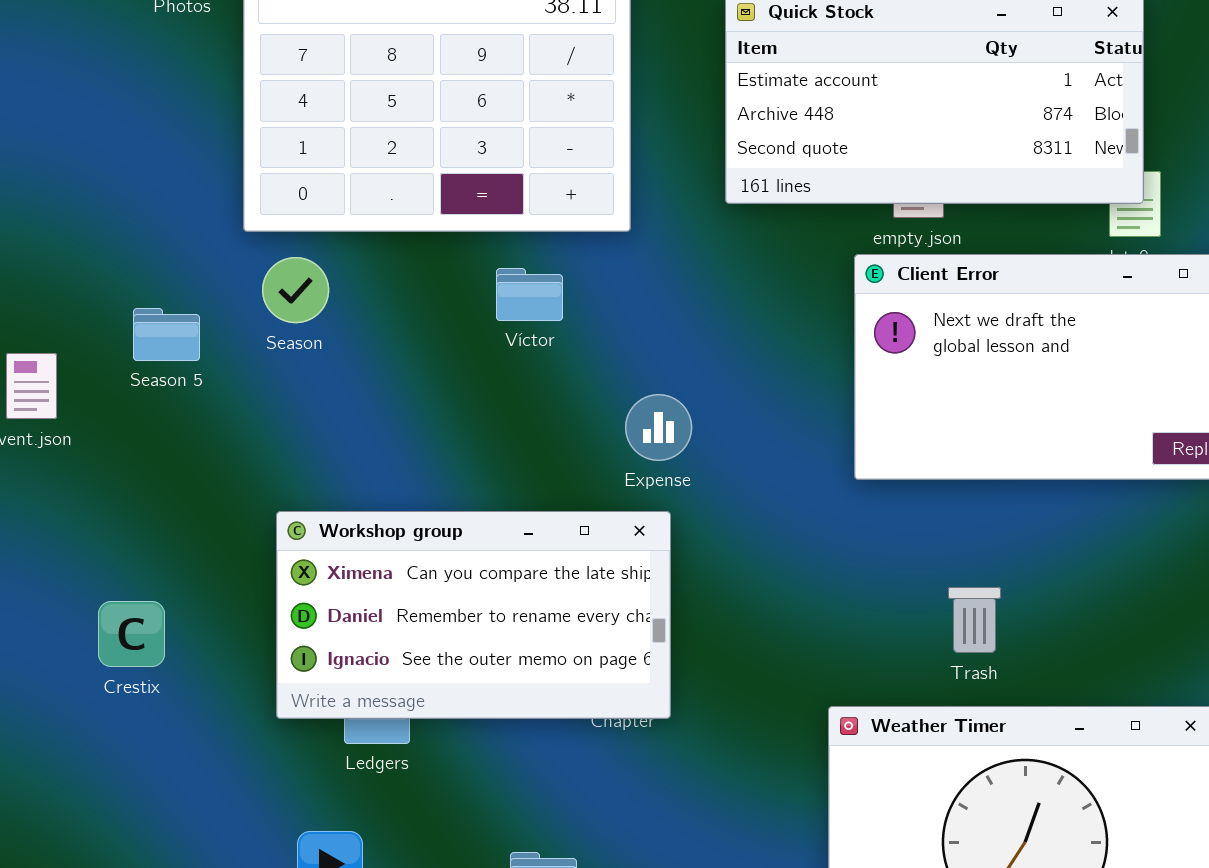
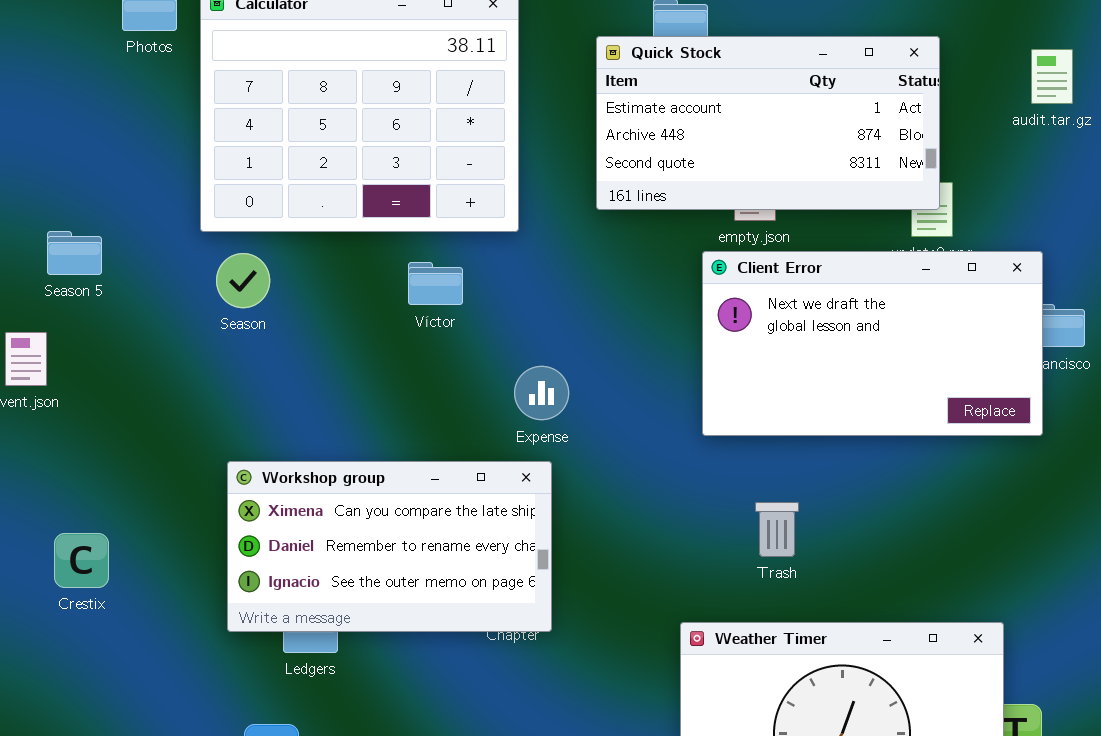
Season 5: [133,308,200,361] -> [47,231,102,275], moved
Trash: [948,587,1001,653] -> [755,502,799,557], moved
Crestix: [98,601,165,667] -> [54,533,109,588], moved

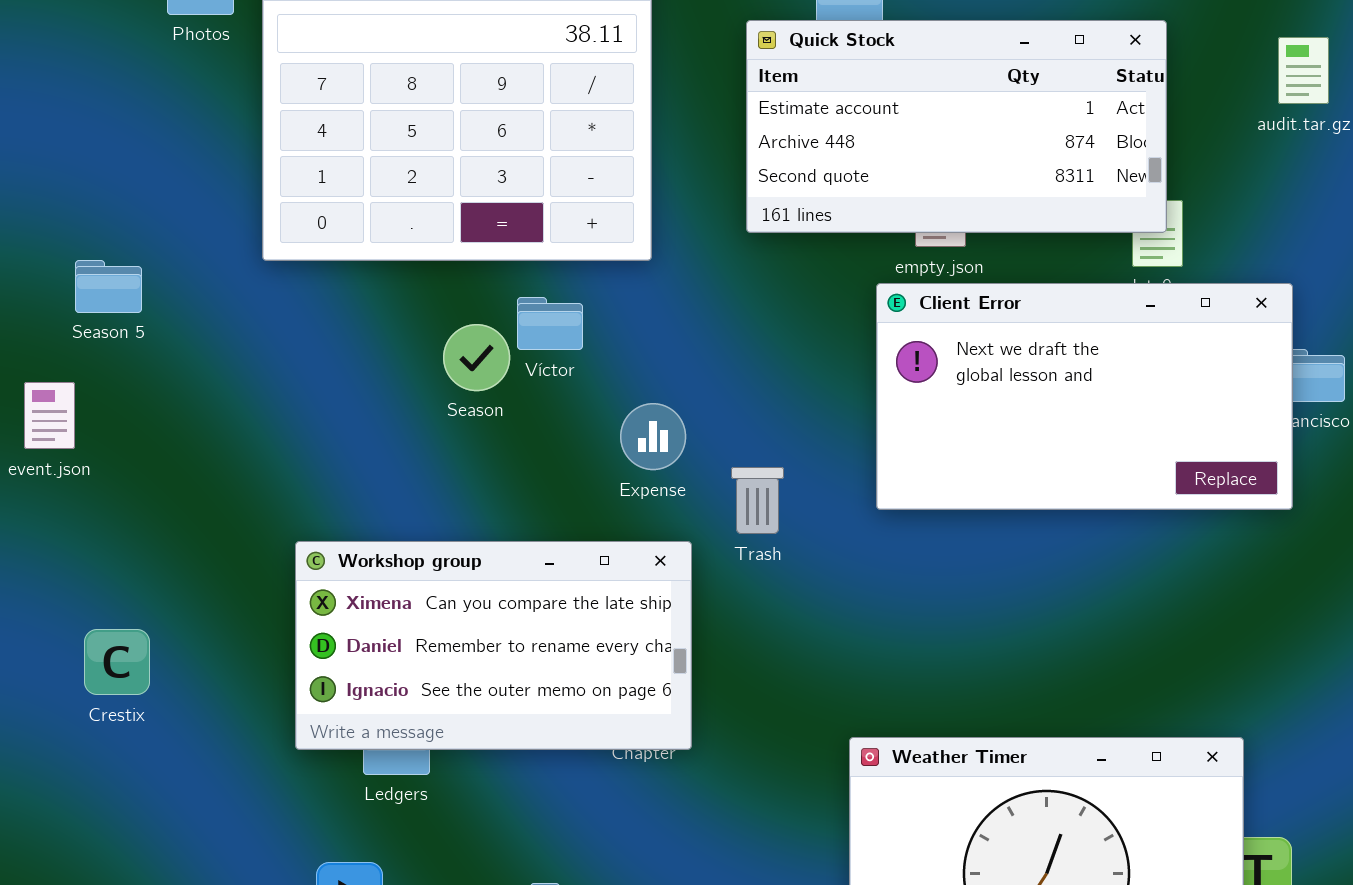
Season: [216,253,270,308] -> [443,324,510,391], moved
Expense: [514,366,569,420] -> [620,403,686,470], moved
Trash: [755,502,799,557] -> [731,467,784,534], moved

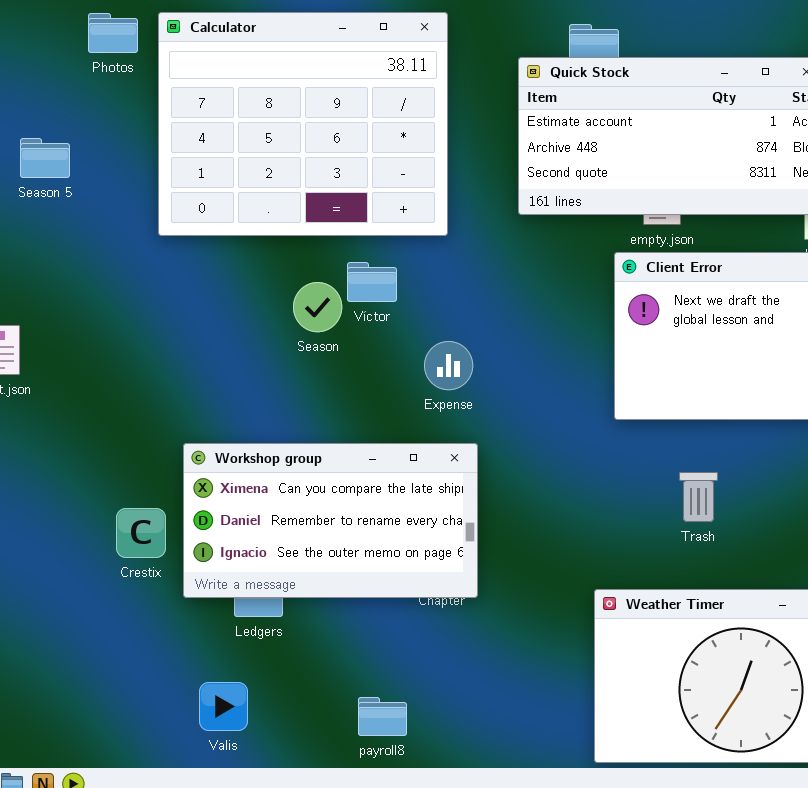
Season 5: [75,260,142,313] -> [20,138,70,178], moved
Trash: [731,467,784,534] -> [679,472,718,522], moved
Crestix: [84,629,150,695] -> [116,508,166,558], moved

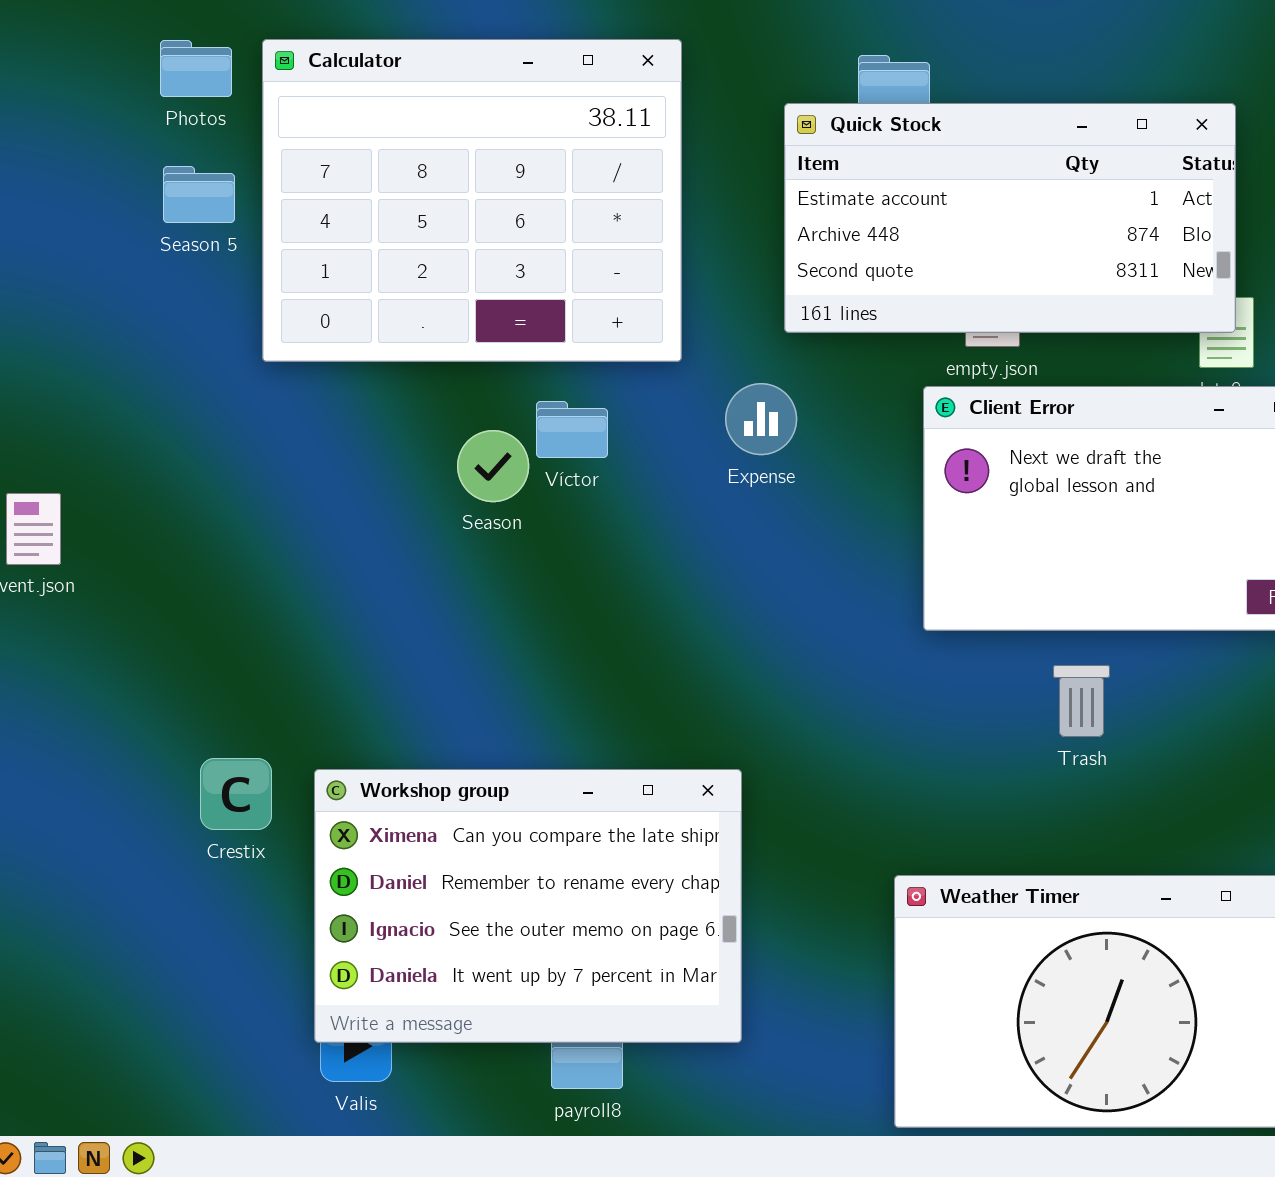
Season 5: [20,138,70,178] -> [163,166,235,223], moved
Expense: [424,341,473,390] -> [725,383,797,455], moved
Workshop group: [183,443,478,598] -> [314,769,742,1043], moved, resized
Trash: [679,472,718,522] -> [1053,665,1110,737], moved

